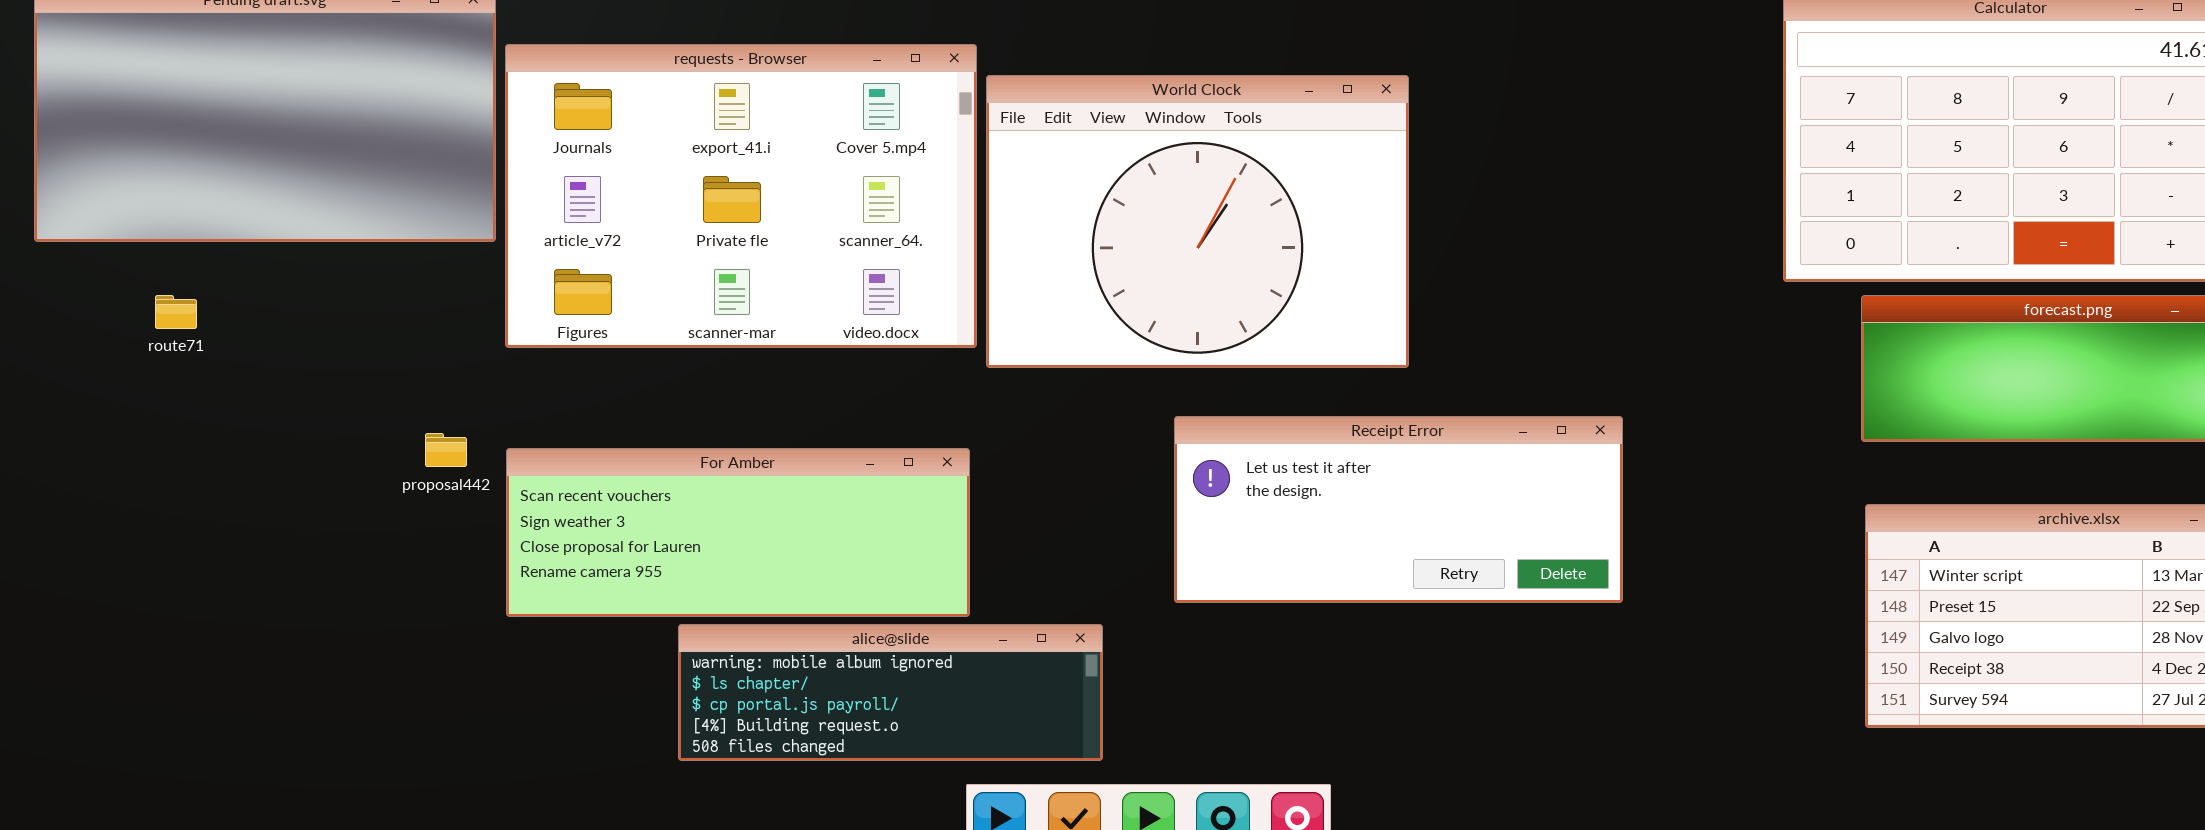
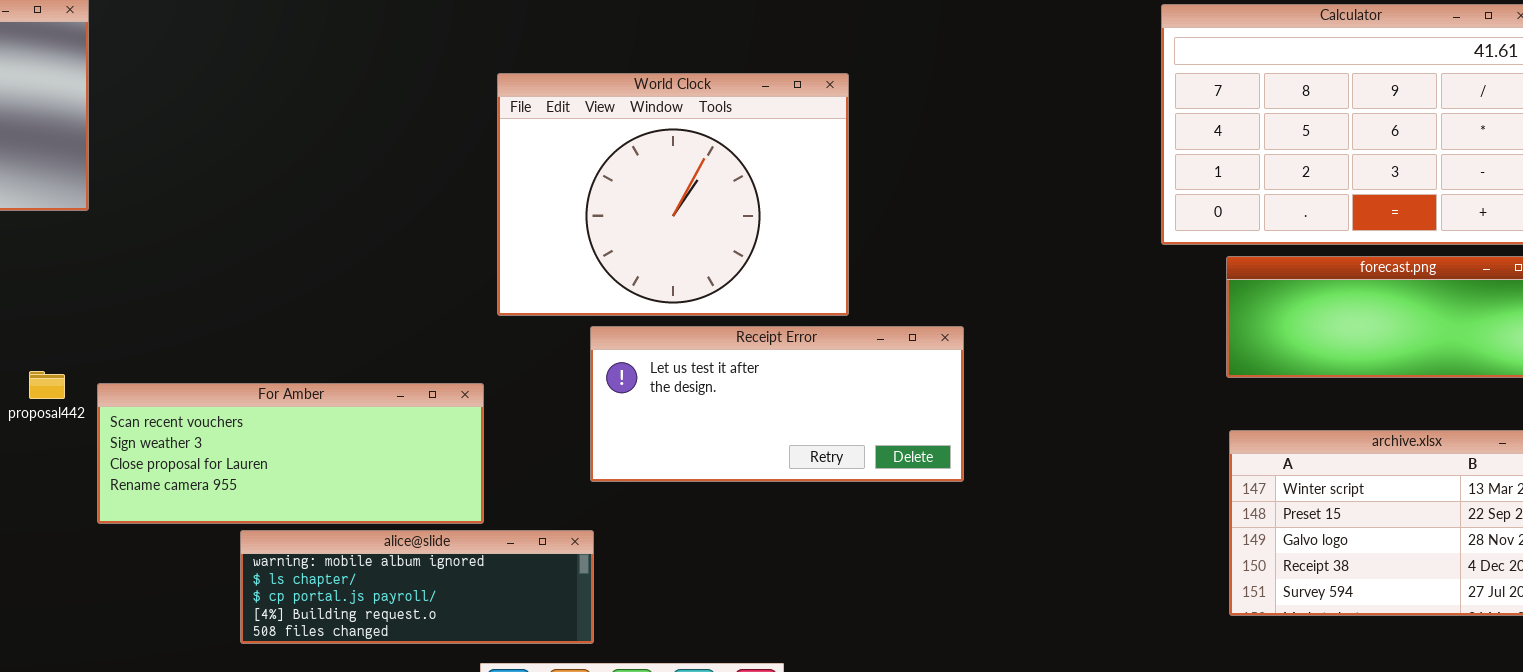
requests - Browser: [505,44,977,348] -> none, closed
Receipt Error: [1174,416,1623,603] -> [590,326,964,482], moved

